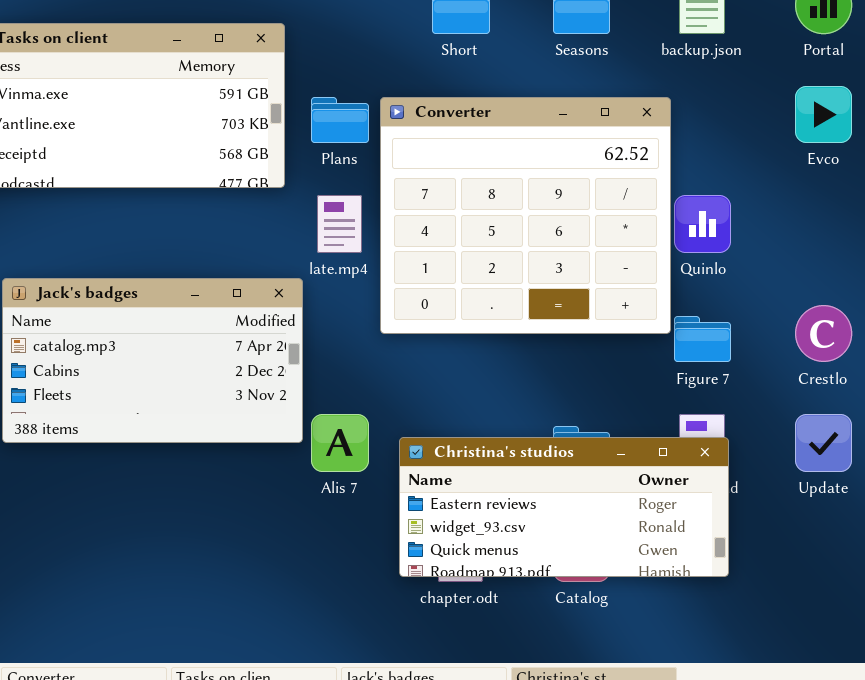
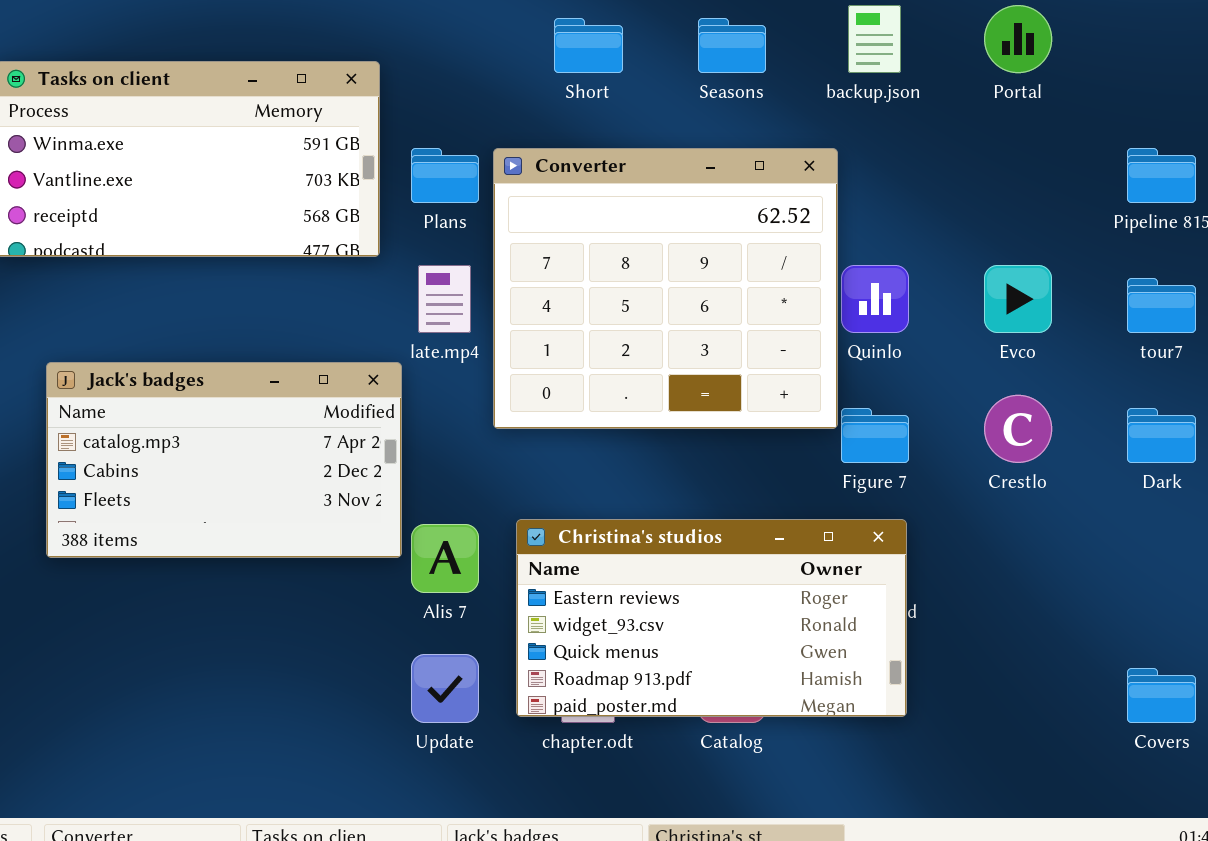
Evco: [795,86,852,143] -> [984,265,1052,333], moved
Update: [795,414,852,472] -> [411,654,479,723], moved
Christina's studios: [399,437,729,577] -> [516,519,907,717], resized

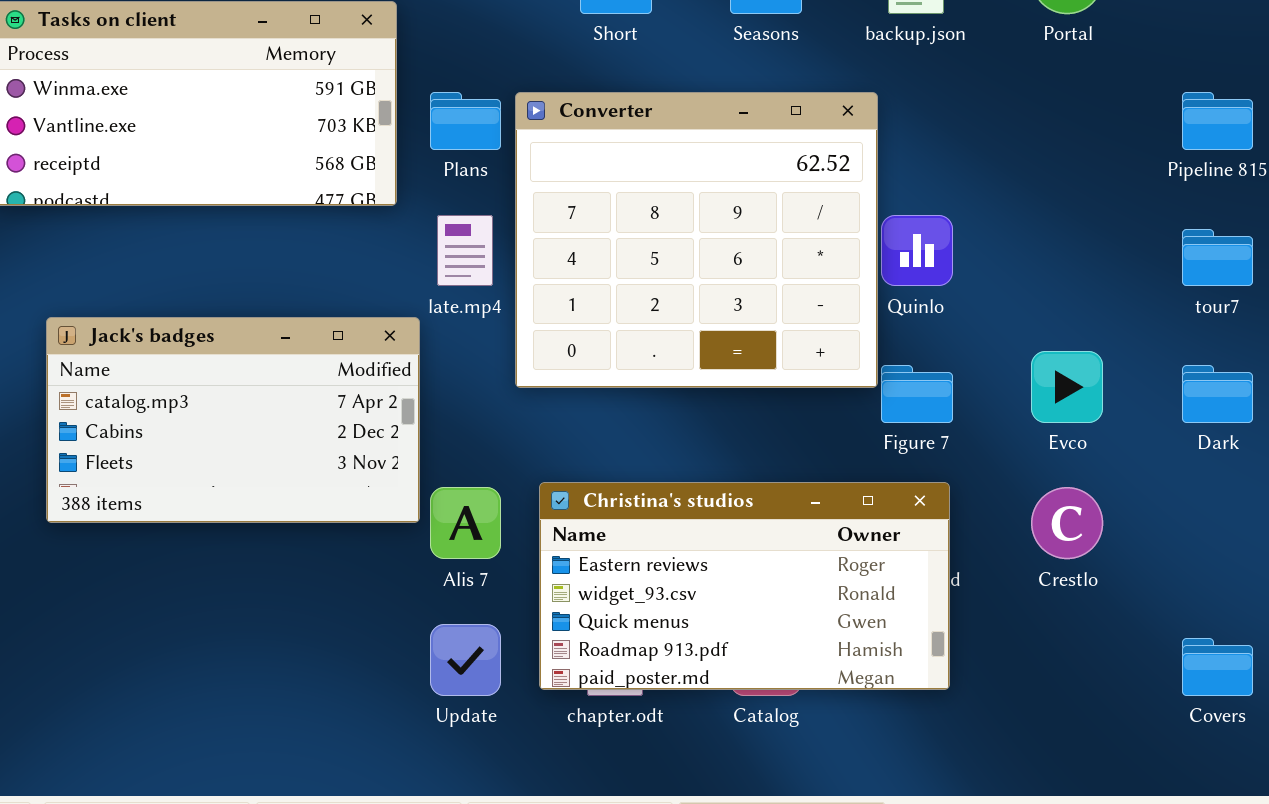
Evco: [984,265,1052,333] -> [1031,351,1103,423], moved
Crestlo: [984,395,1052,463] -> [1031,487,1103,559], moved

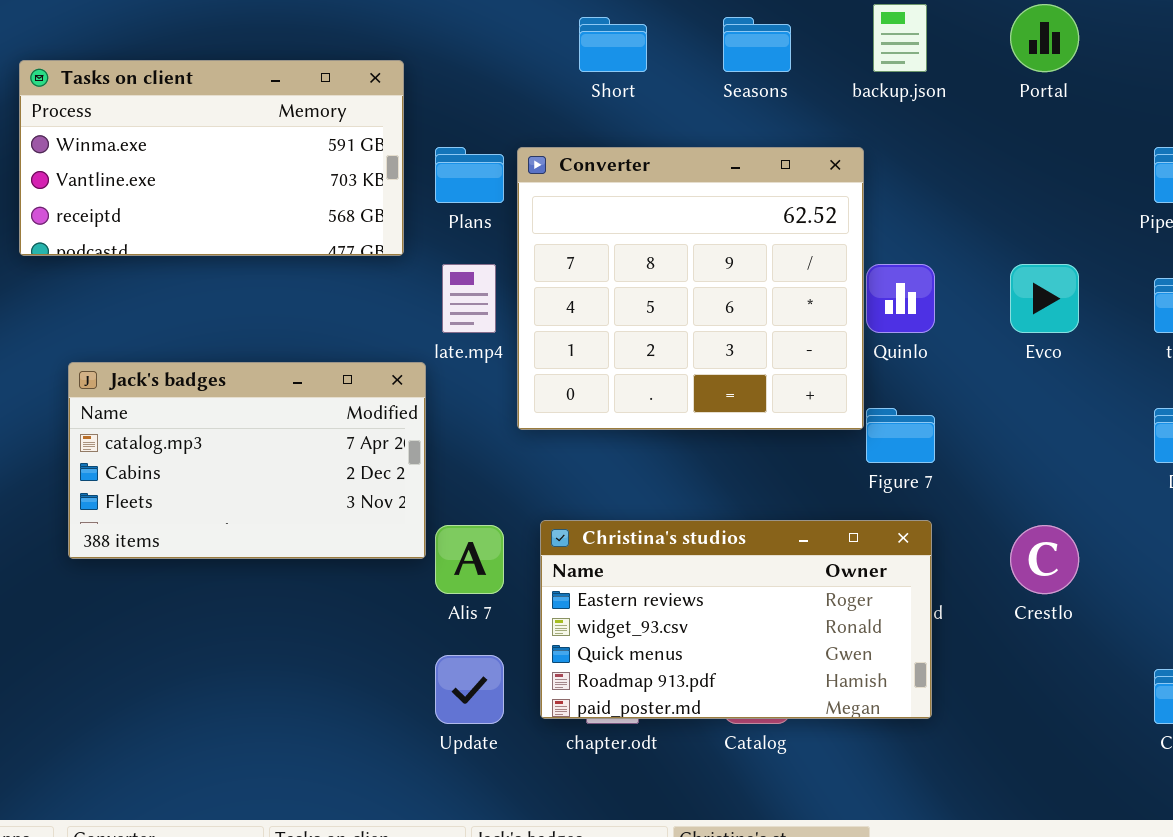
Evco: [1031,351,1103,423] -> [1010,264,1079,333], moved

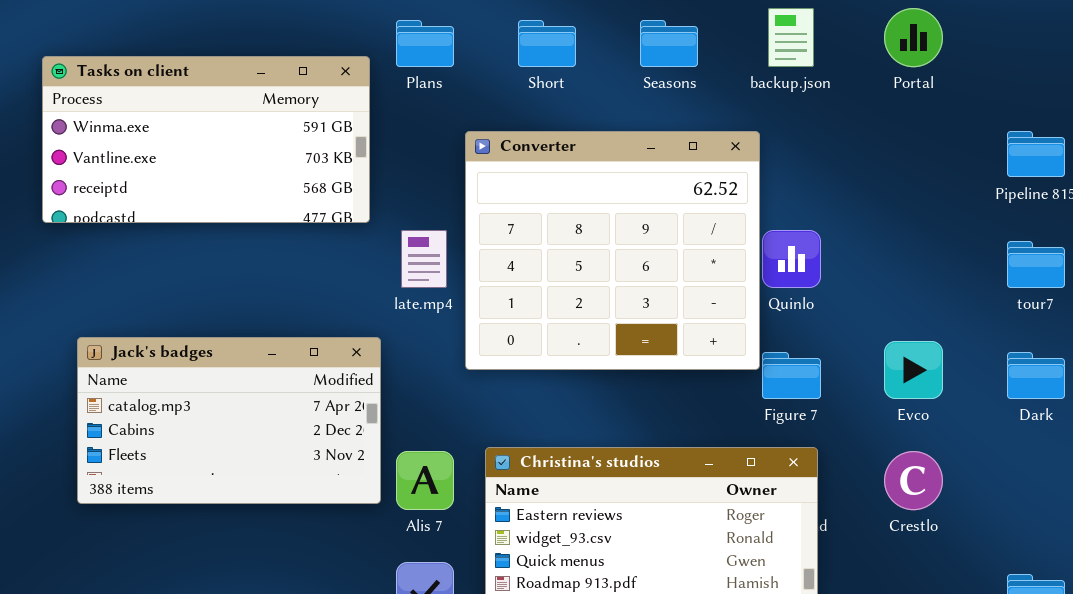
Plans: [435,147,504,203] -> [396,20,454,67], moved
Evco: [1010,264,1079,333] -> [884,341,943,399], moved
Jack's badges: [68,362,426,559] -> [77,337,381,504], moved

